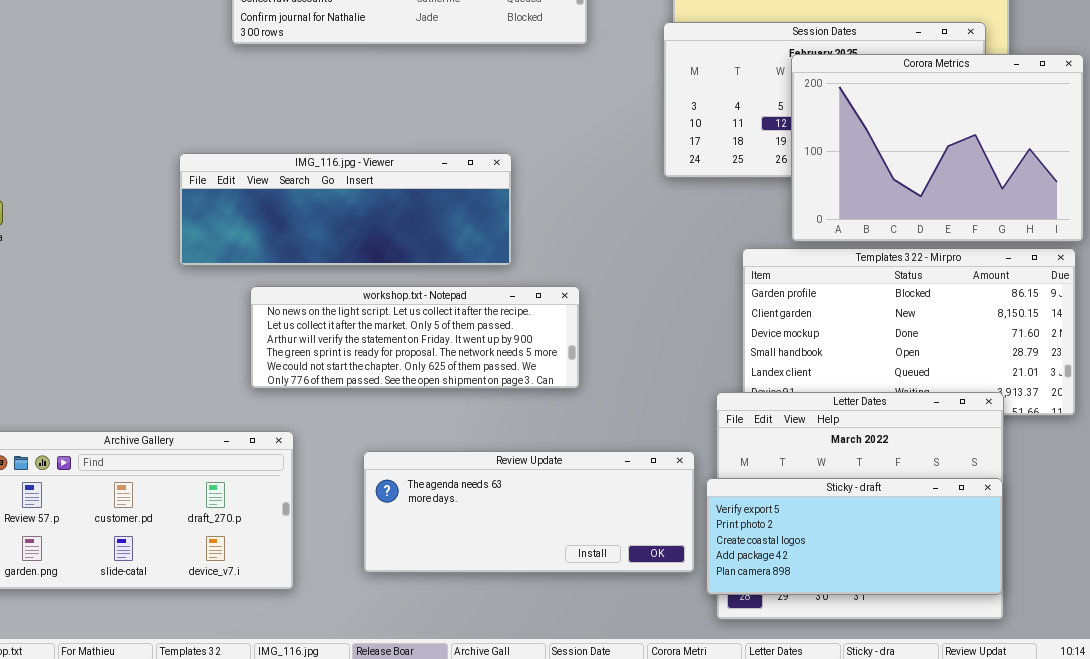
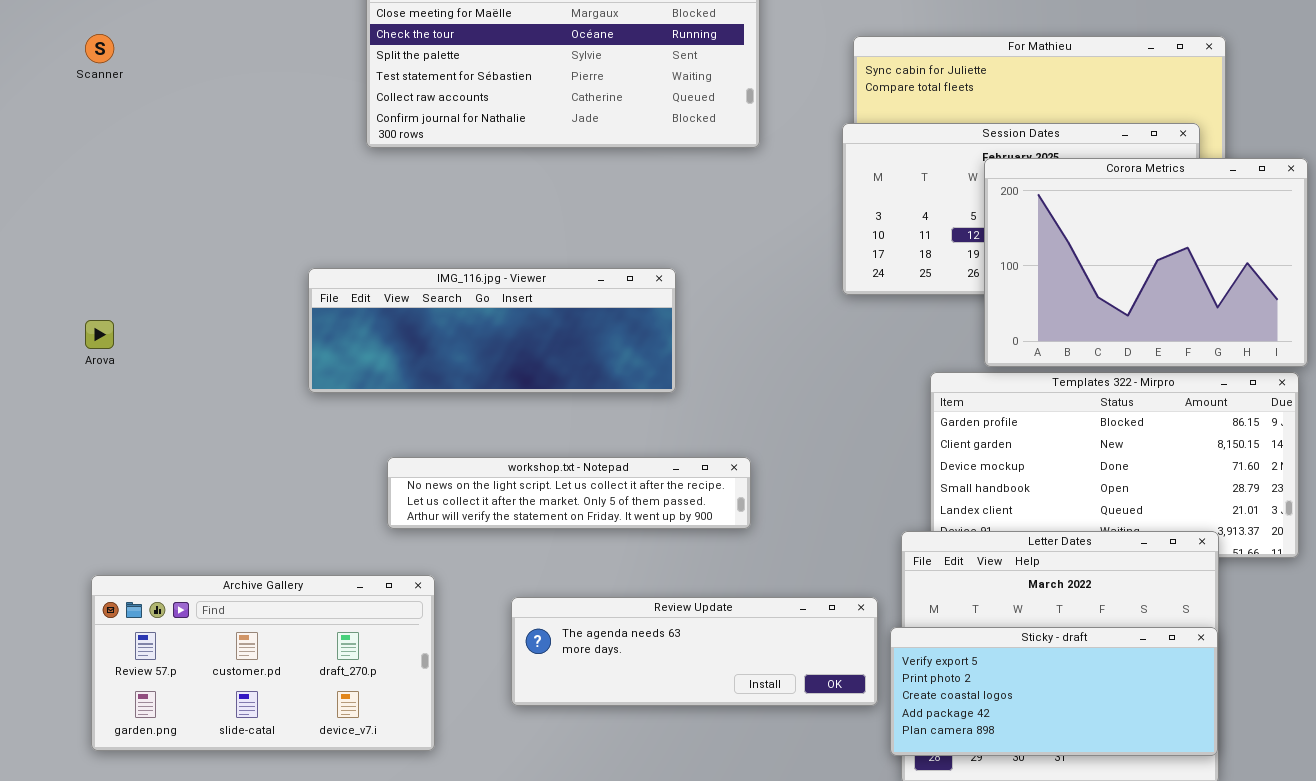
workshop.txt - Notepad: [250,286,580,389] -> [387,457,751,529], resized
Review Update: [363,451,695,573] -> [511,597,878,706], resized

